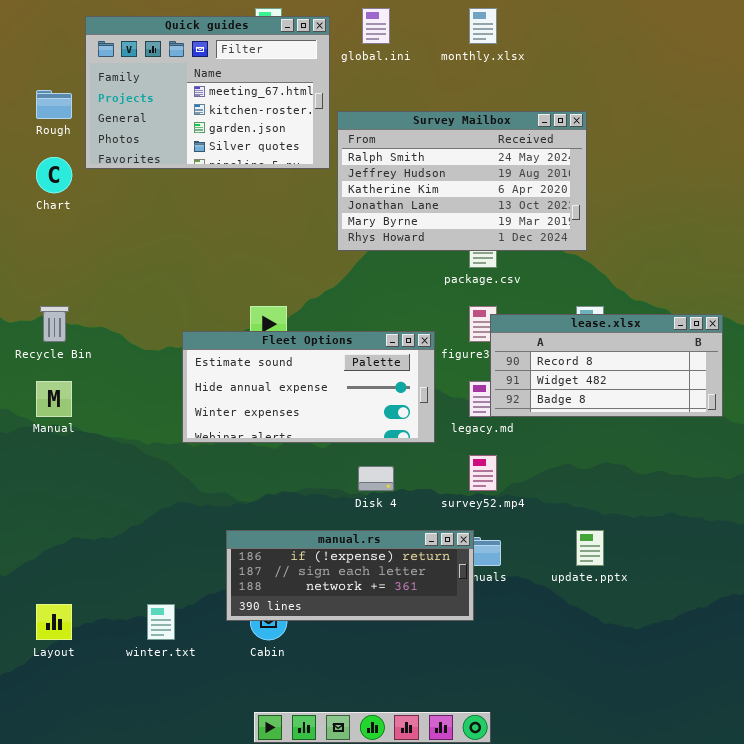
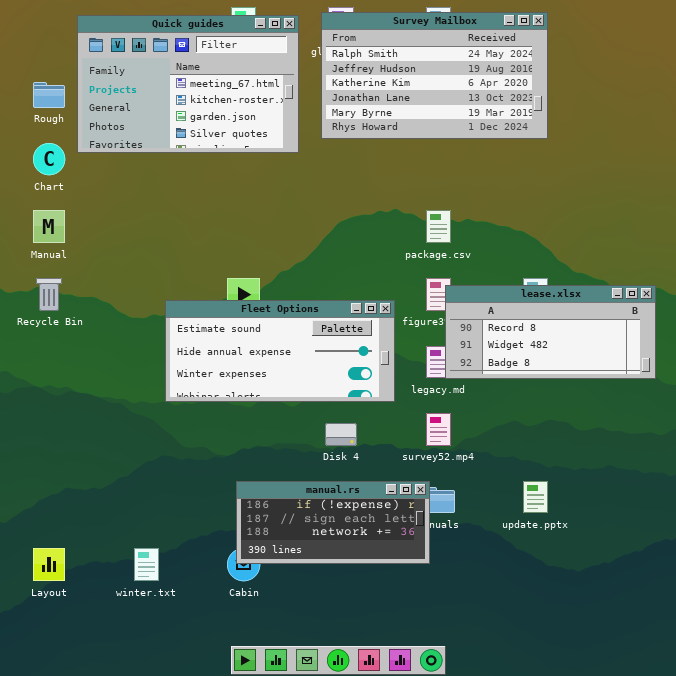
Survey Mailbox: [337,111,587,251] -> [321,12,548,139], moved
Manual: [36,381,72,417] -> [33,210,65,243], moved
manual.rs: [226,530,474,621] -> [236,481,430,564], resized

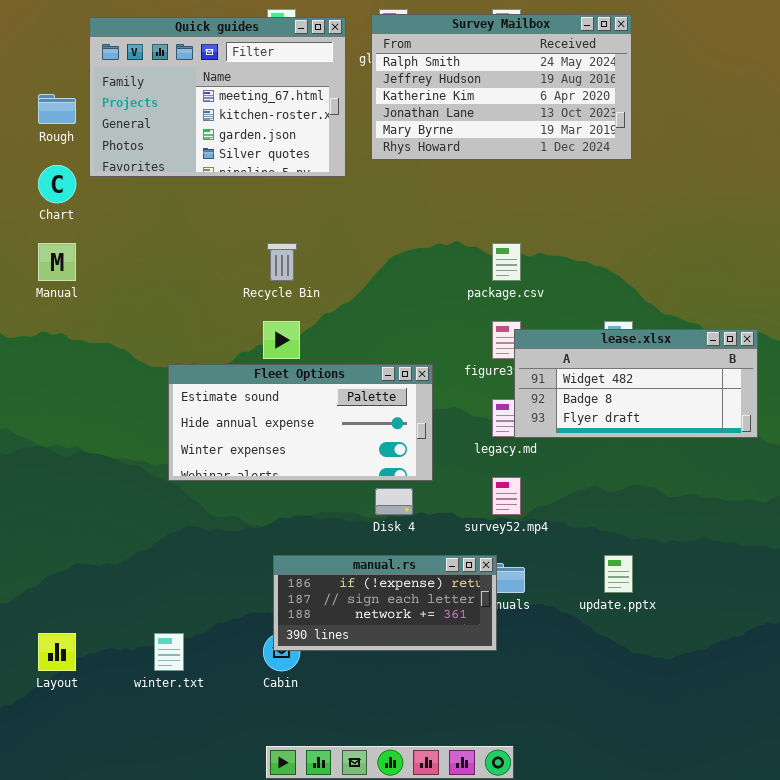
Recycle Bin: [36,278,62,311] -> [267,243,297,281], moved
lease.xlsx: [445,285,656,379] -> [514,329,758,438], scrolled down 1 row
Fleet Options: [165,300,395,402] -> [168,364,433,481], moved

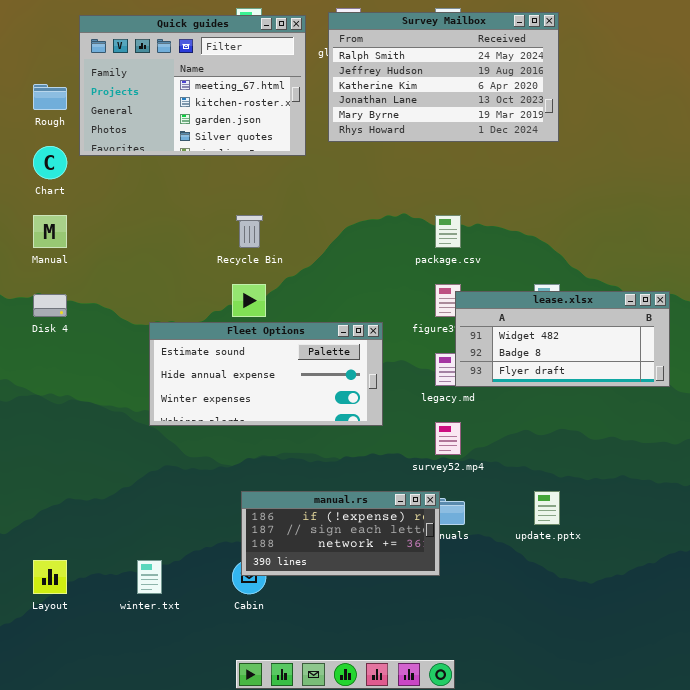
Disk 4: [375,488,413,515] -> [33,294,67,317], moved

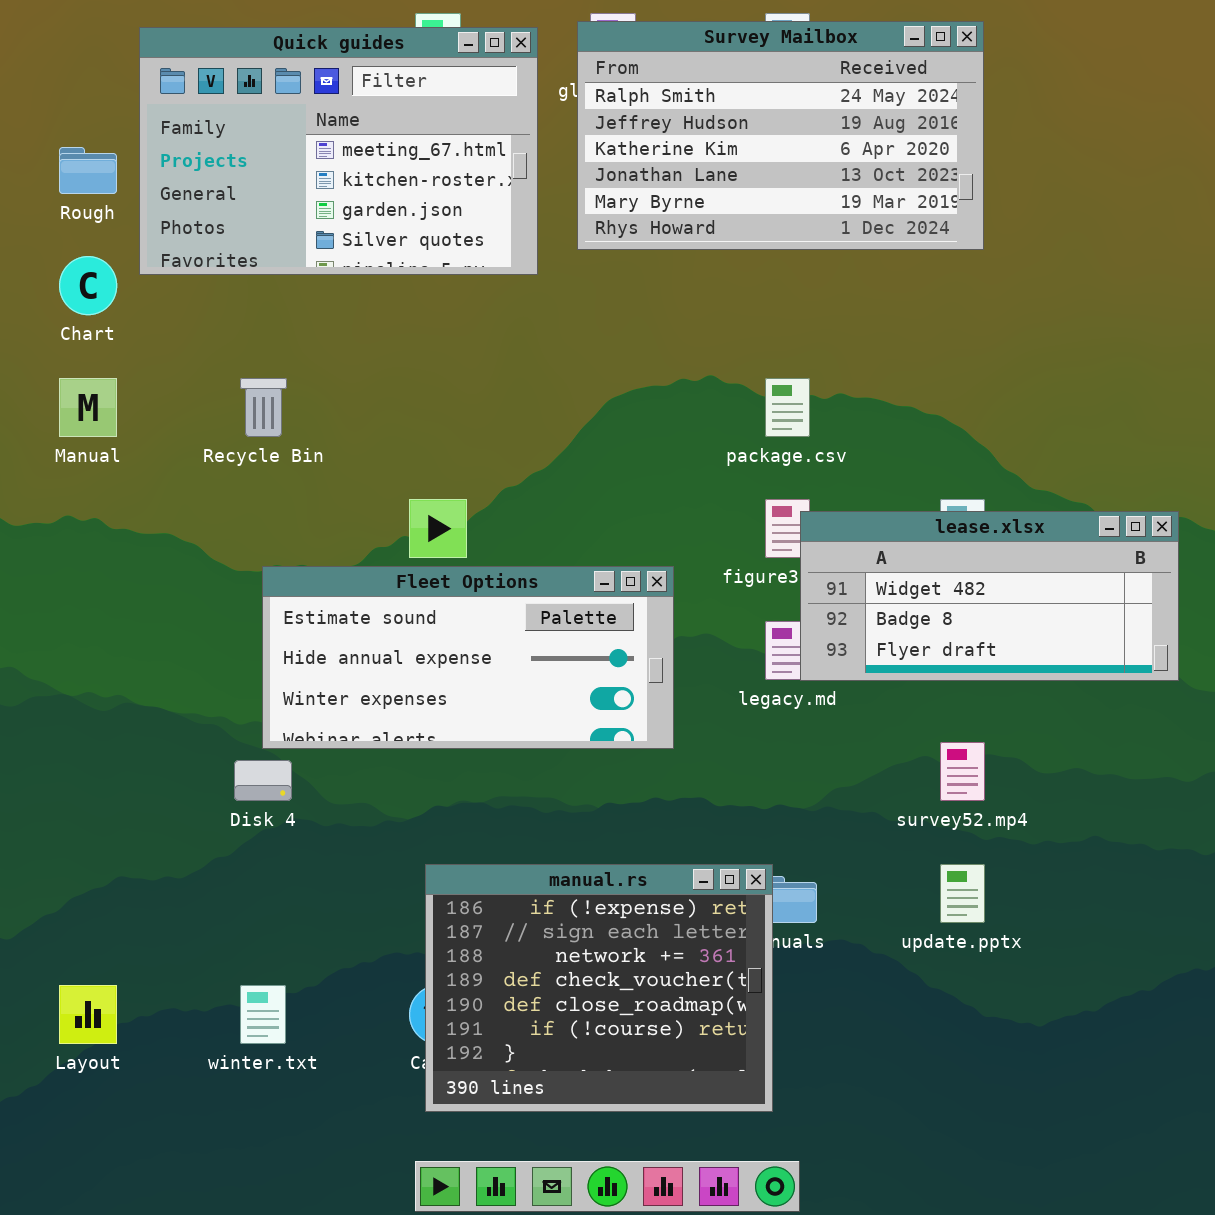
Recycle Bin: [236,215,263,248] -> [240,378,287,437], moved
Disk 4: [33,294,67,317] -> [234,760,292,801], moved
survey52.mp4: [435,422,461,455] -> [940,742,985,801], moved
manual.rs: [241,491,440,576] -> [425,864,773,1112], resized

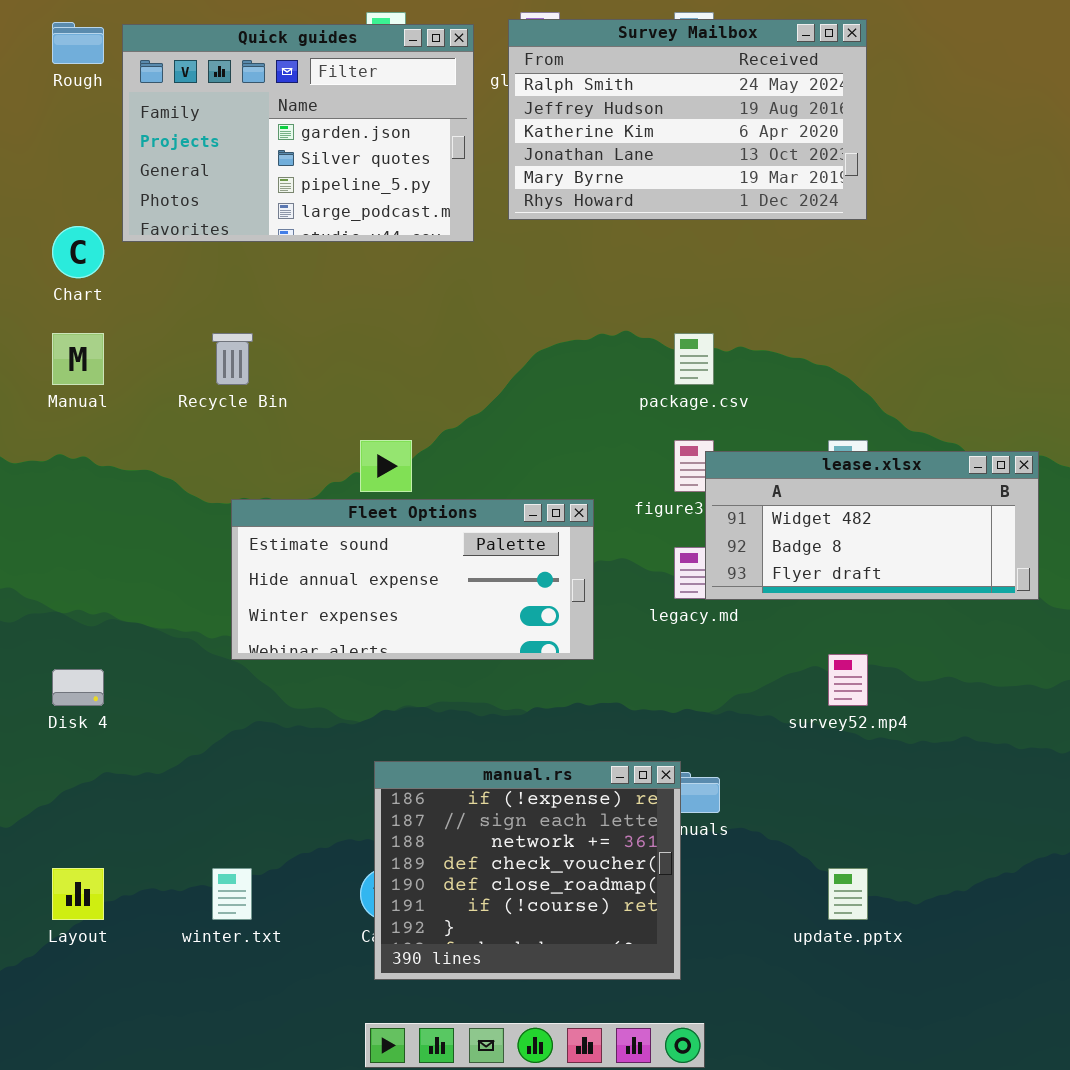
Quick guides: [139,27,538,275] -> [122,24,474,242], scrolled down 2 rows
Rough: [59,147,117,194] -> [52,22,104,64], moved
Disk 4: [234,760,292,801] -> [52,669,104,706], moved
update.pptx: [940,864,985,923] -> [828,868,868,920], moved

